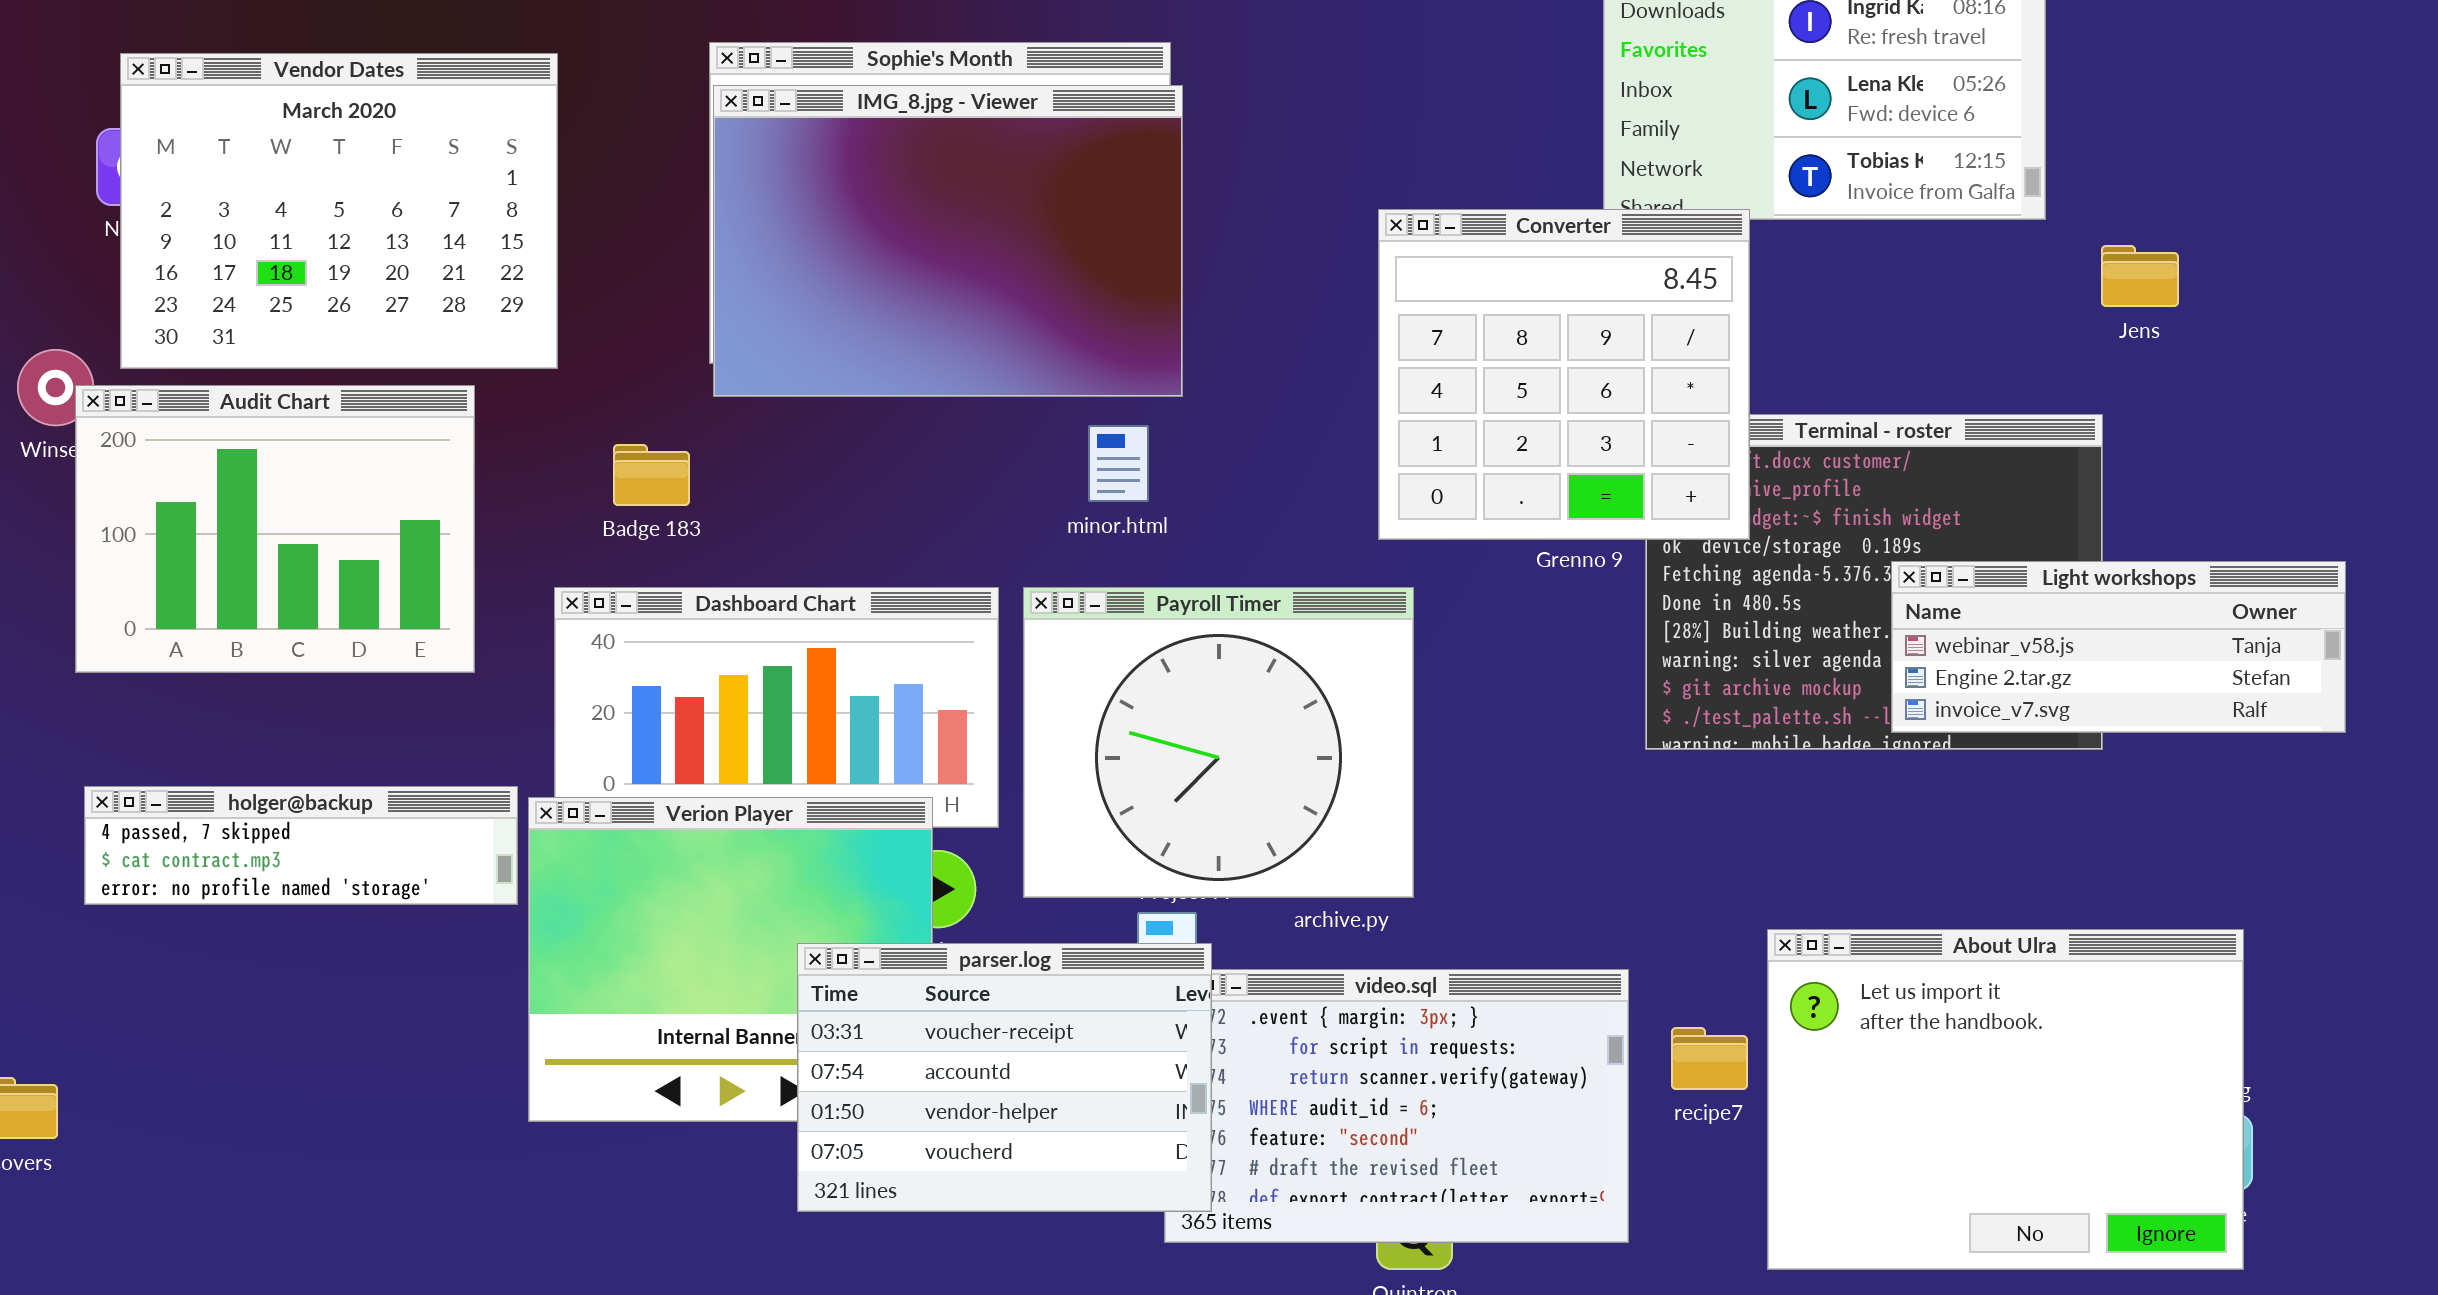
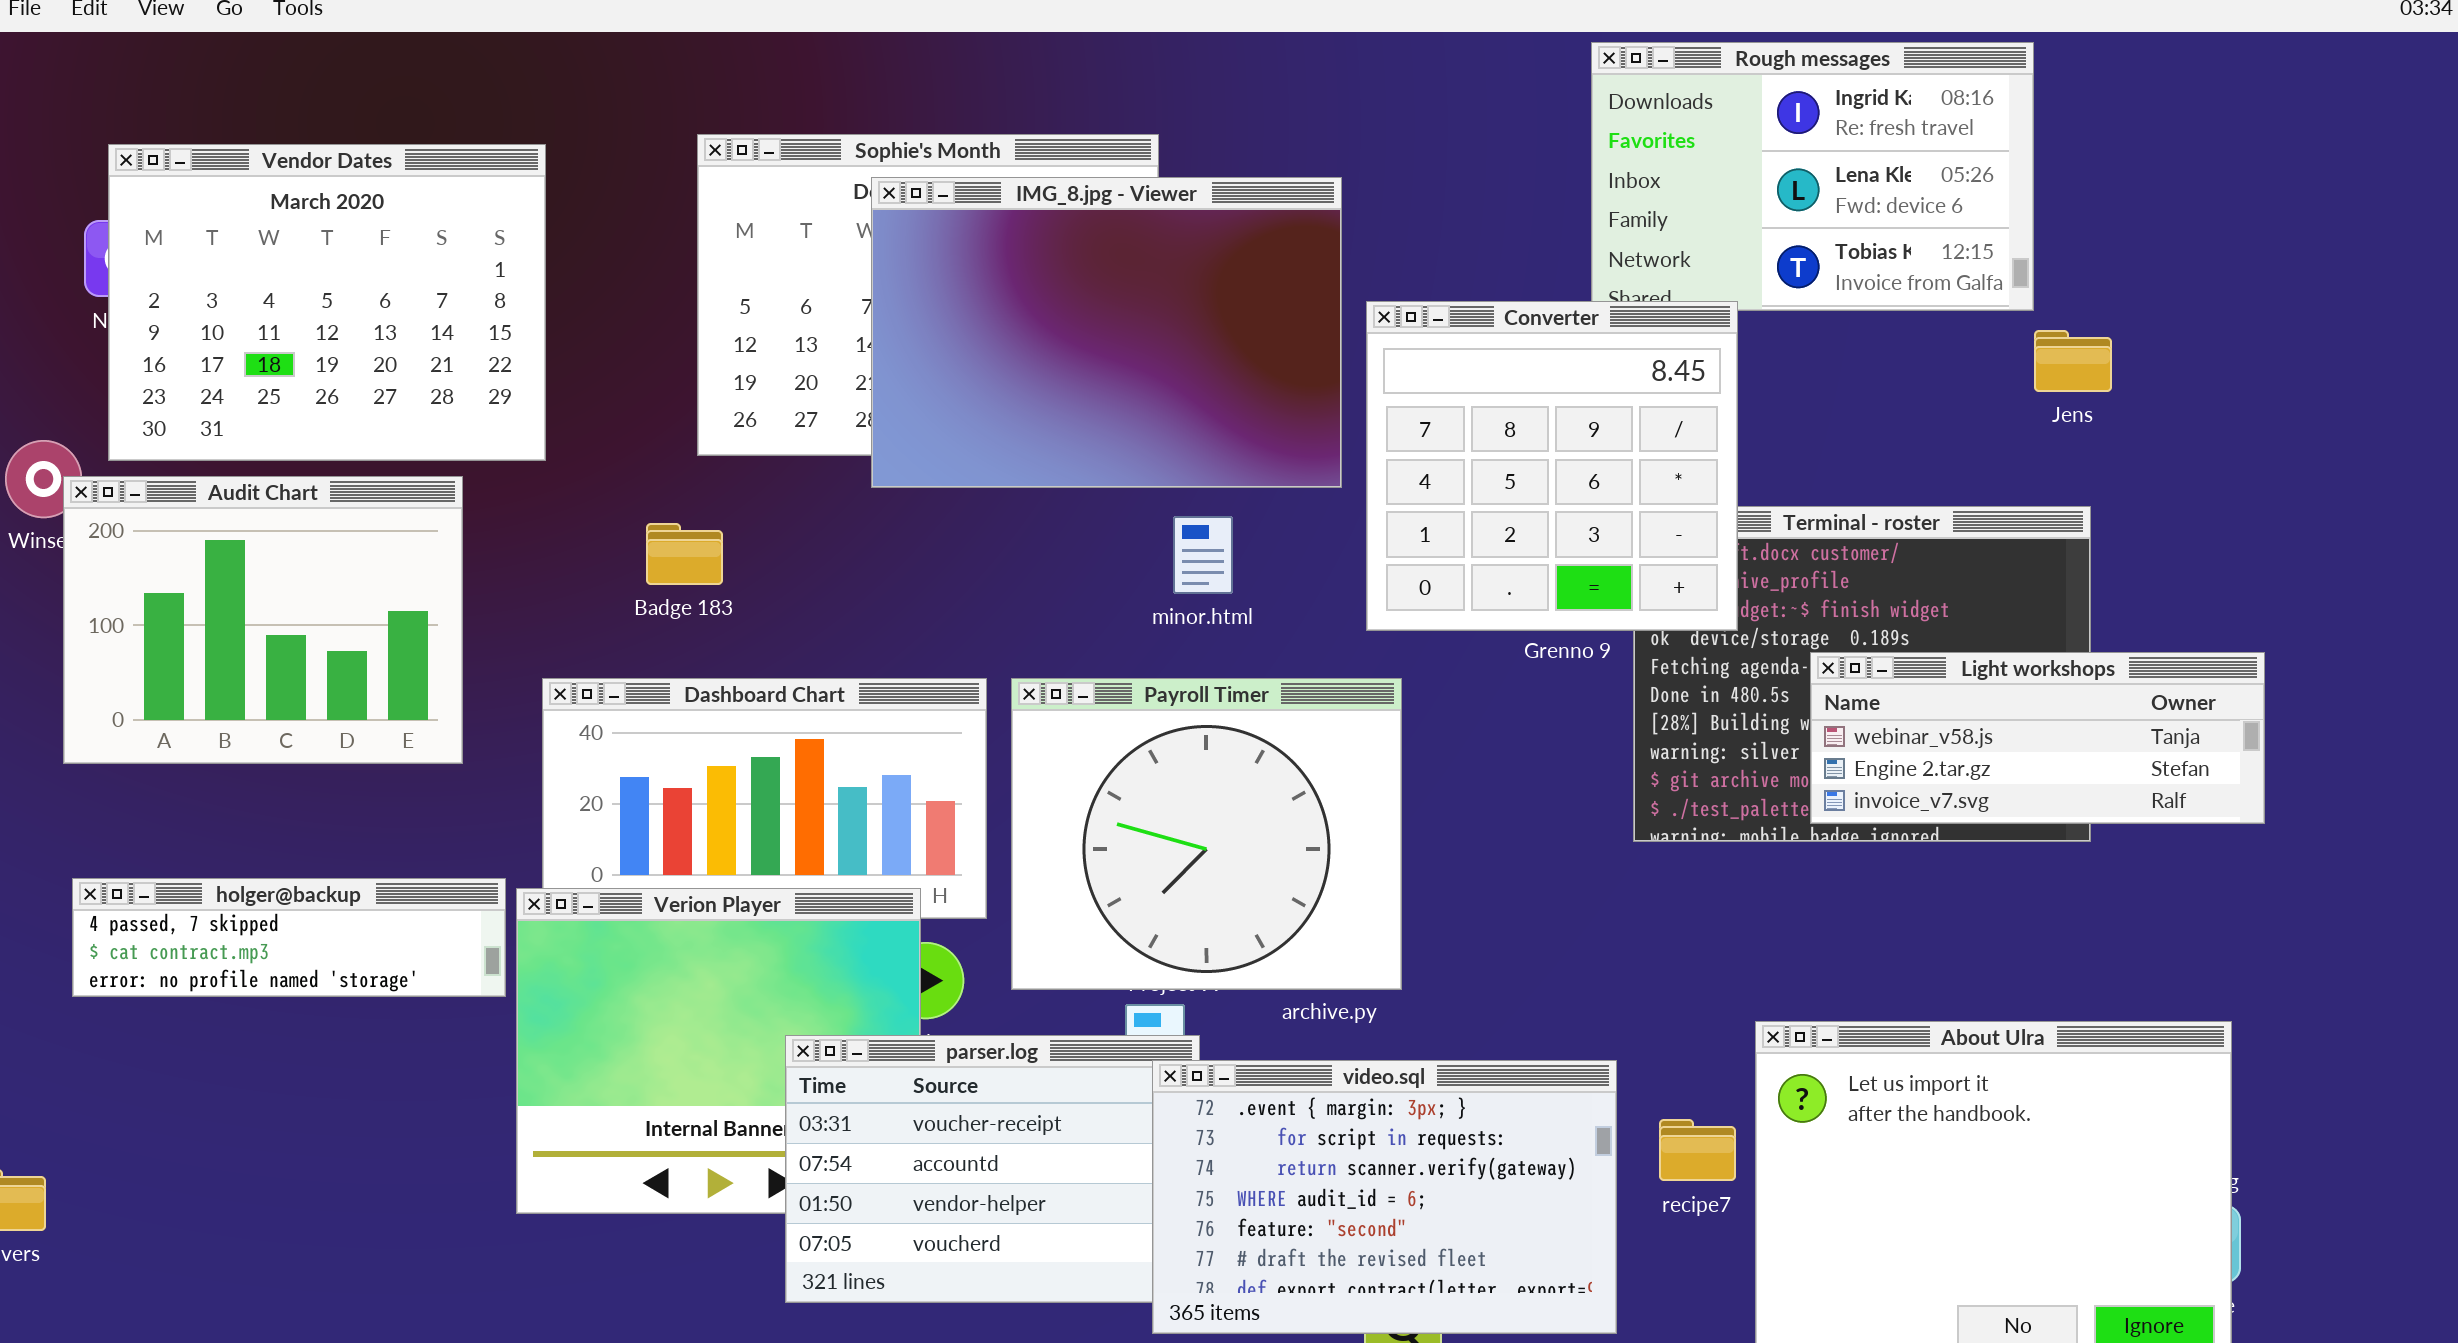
IMG_8.jpg - Viewer: [713,85,1183,397] -> [871,177,1342,488], moved
Jens: [2101,245,2179,307] -> [2034,330,2112,392], moved
minor.html: [1088,425,1149,502] -> [1173,516,1233,594], moved
Badge 183: [613,444,690,506] -> [646,523,723,585], moved
Light workshops: [1891,561,2346,733] -> [1810,652,2265,824], moved
video.sql: [1164,969,1629,1243] -> [1152,1060,1617,1334], raised

